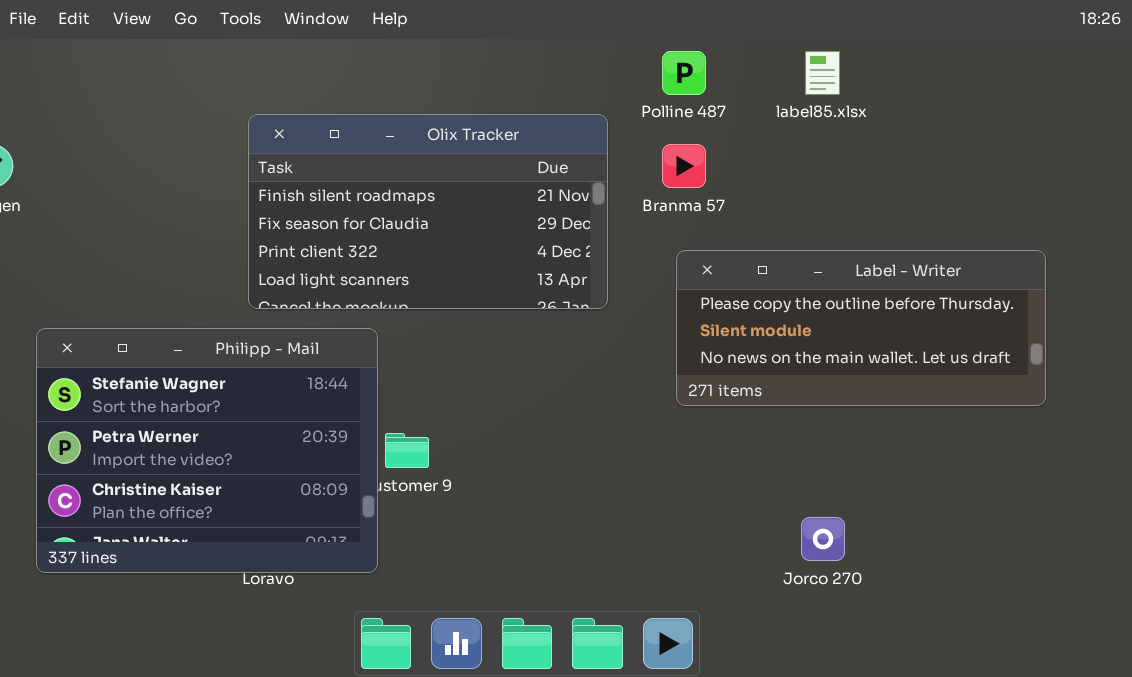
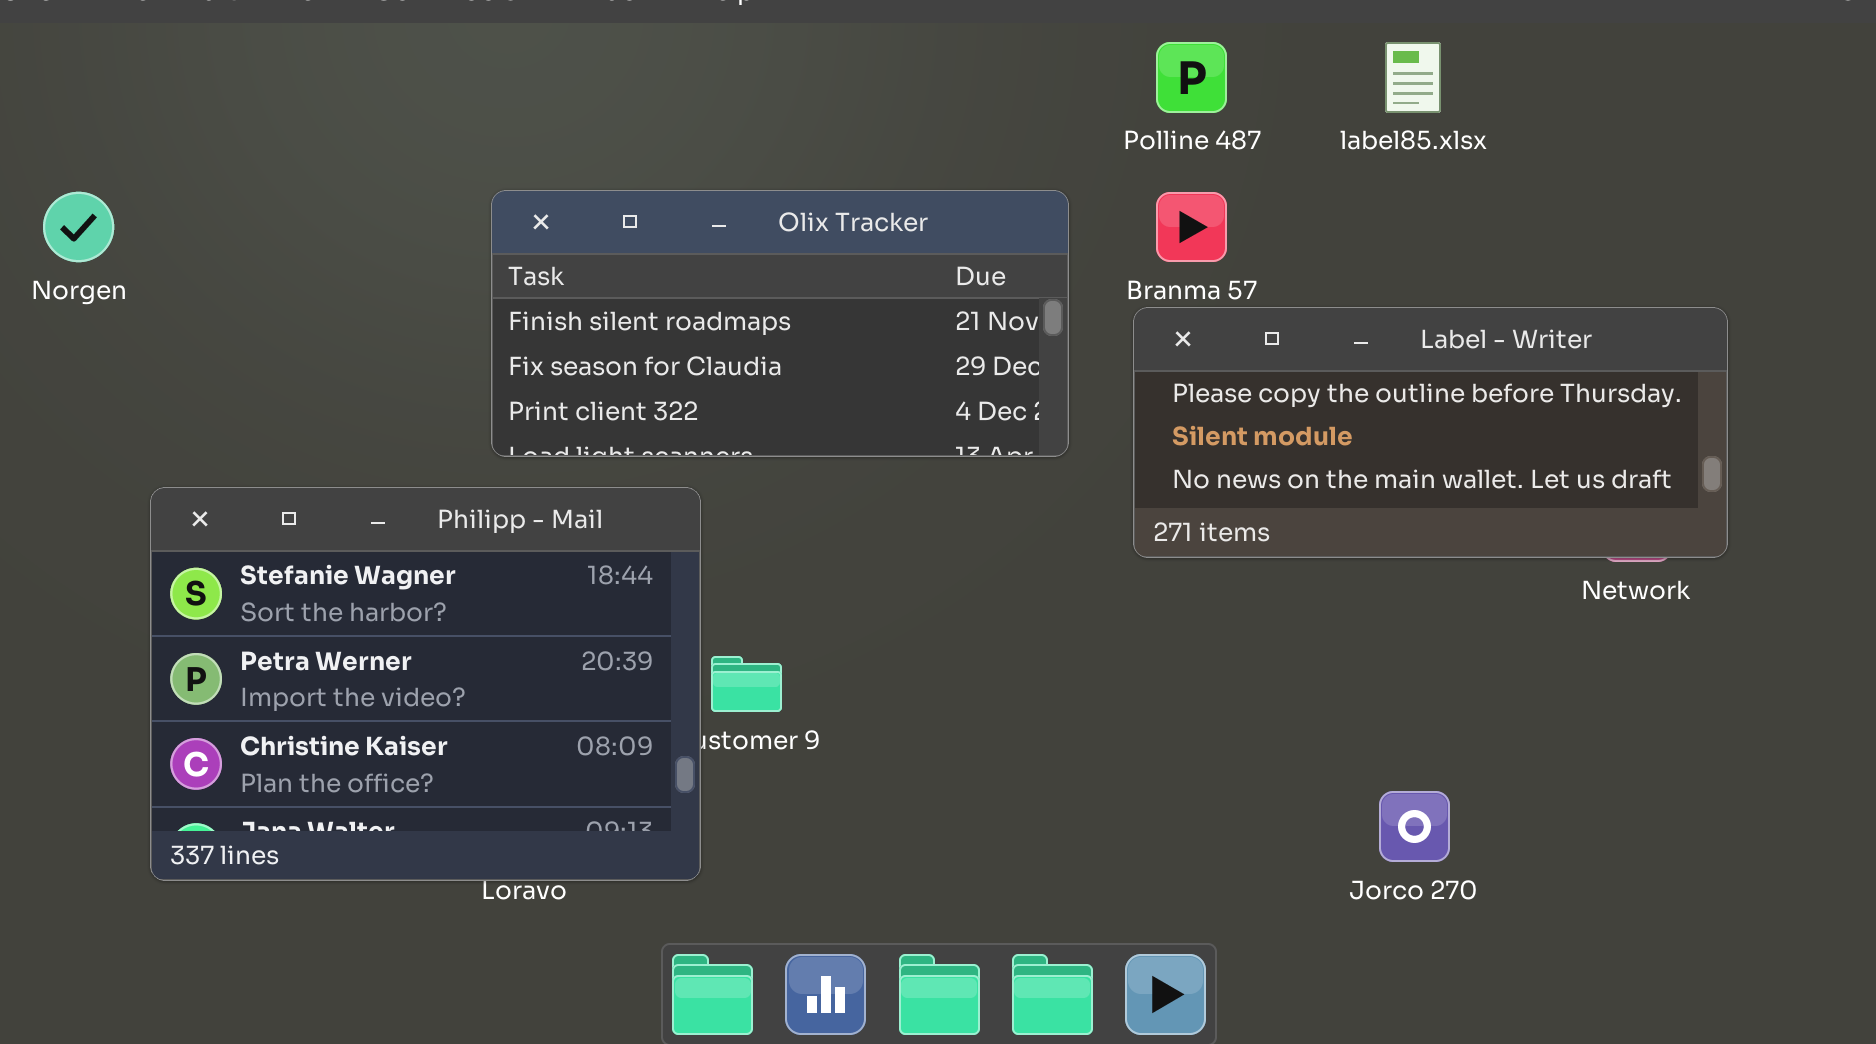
Olix Tracker: [248,114,608,309] -> [491,190,1069,457], resized
Label - Writer: [676,250,1046,406] -> [1133,307,1728,558], moved

